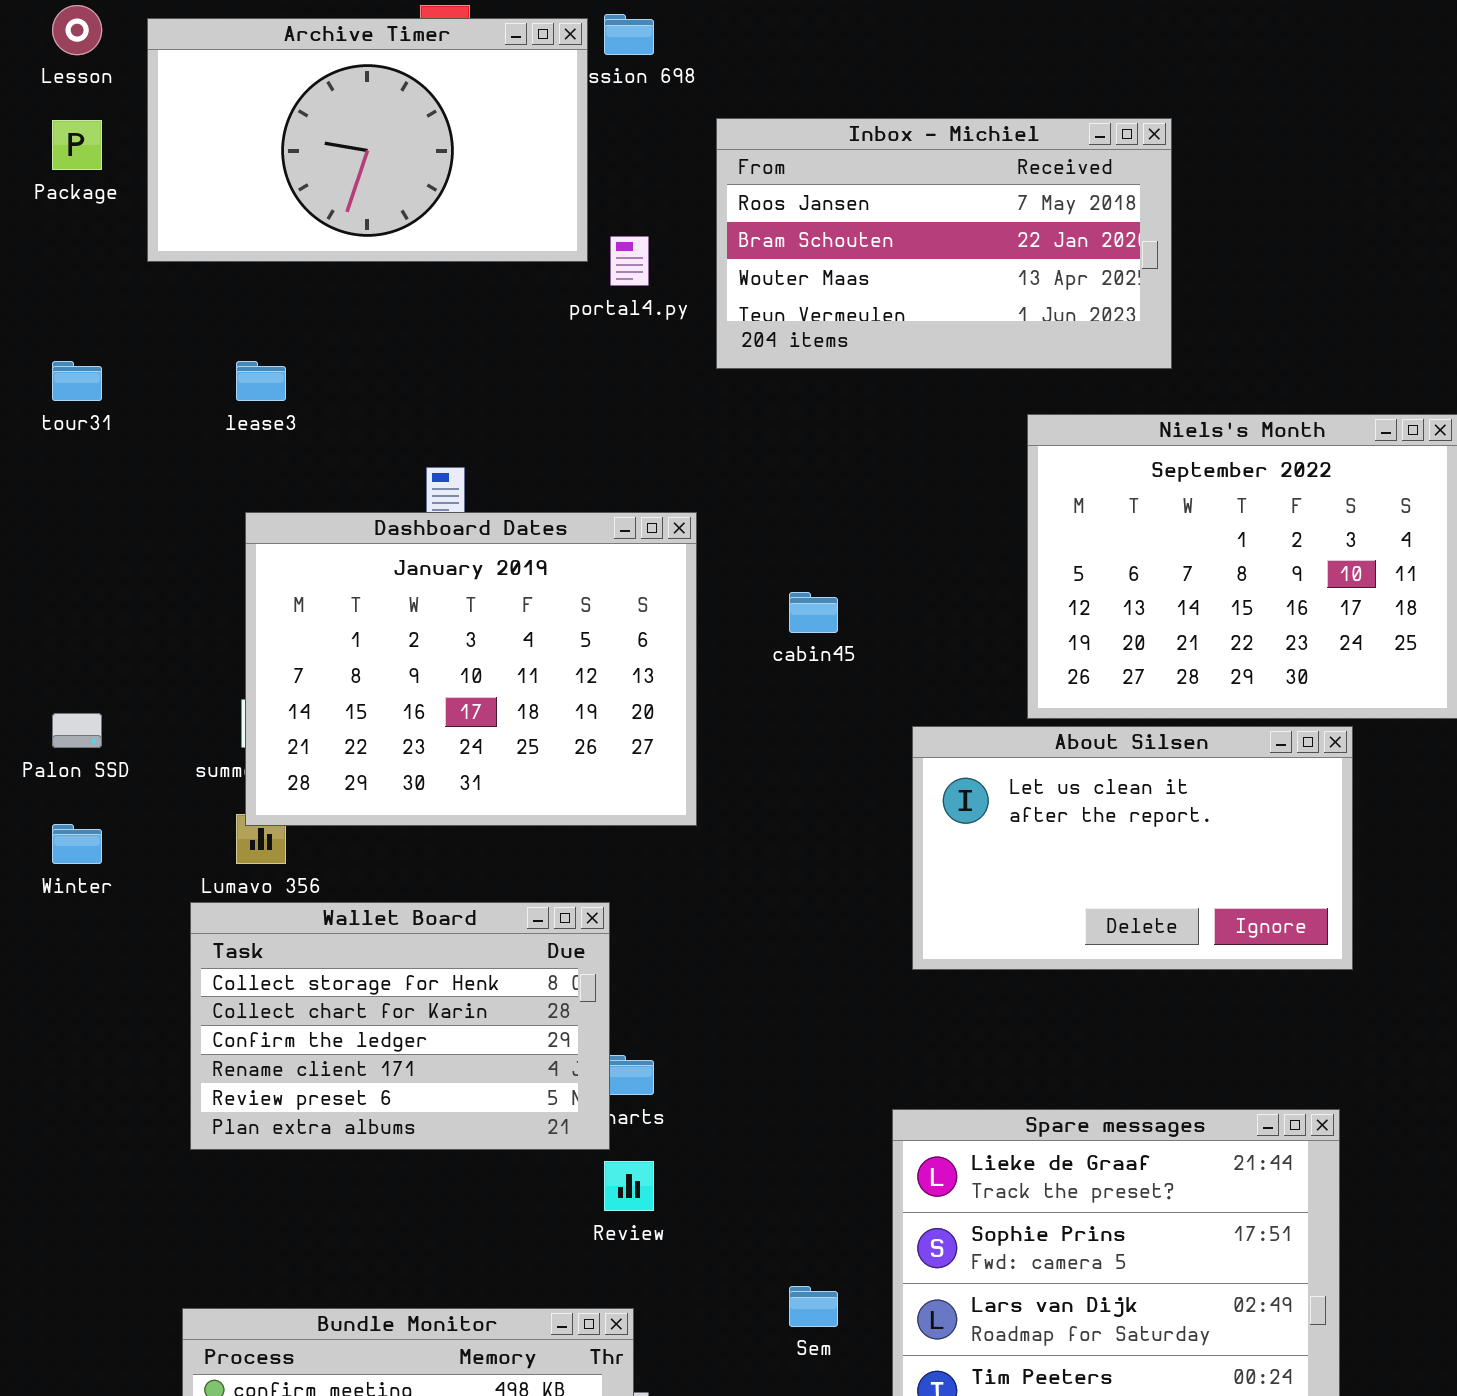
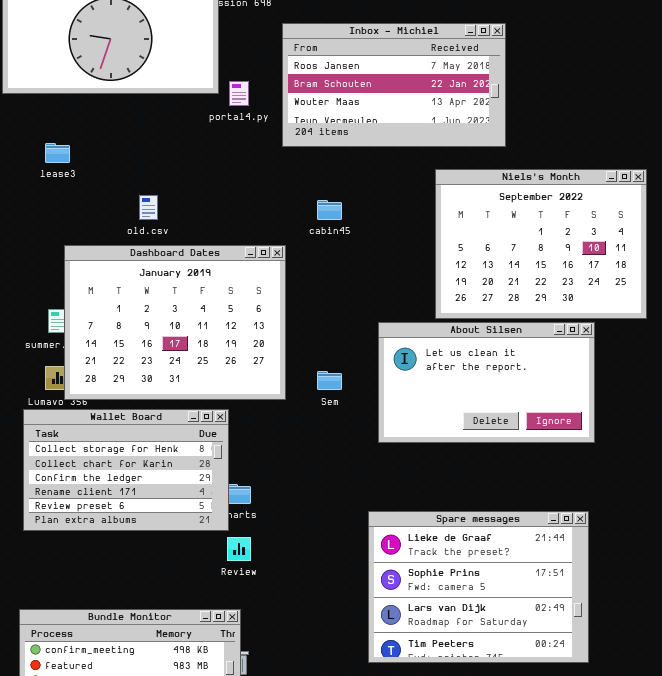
Dashboard Dates: [245,512,697,826] -> [64,245,286,400], moved
cabin45: [789,592,838,633] -> [317,200,342,220], moved
Sem: [789,1286,838,1327] -> [317,371,342,390], moved

